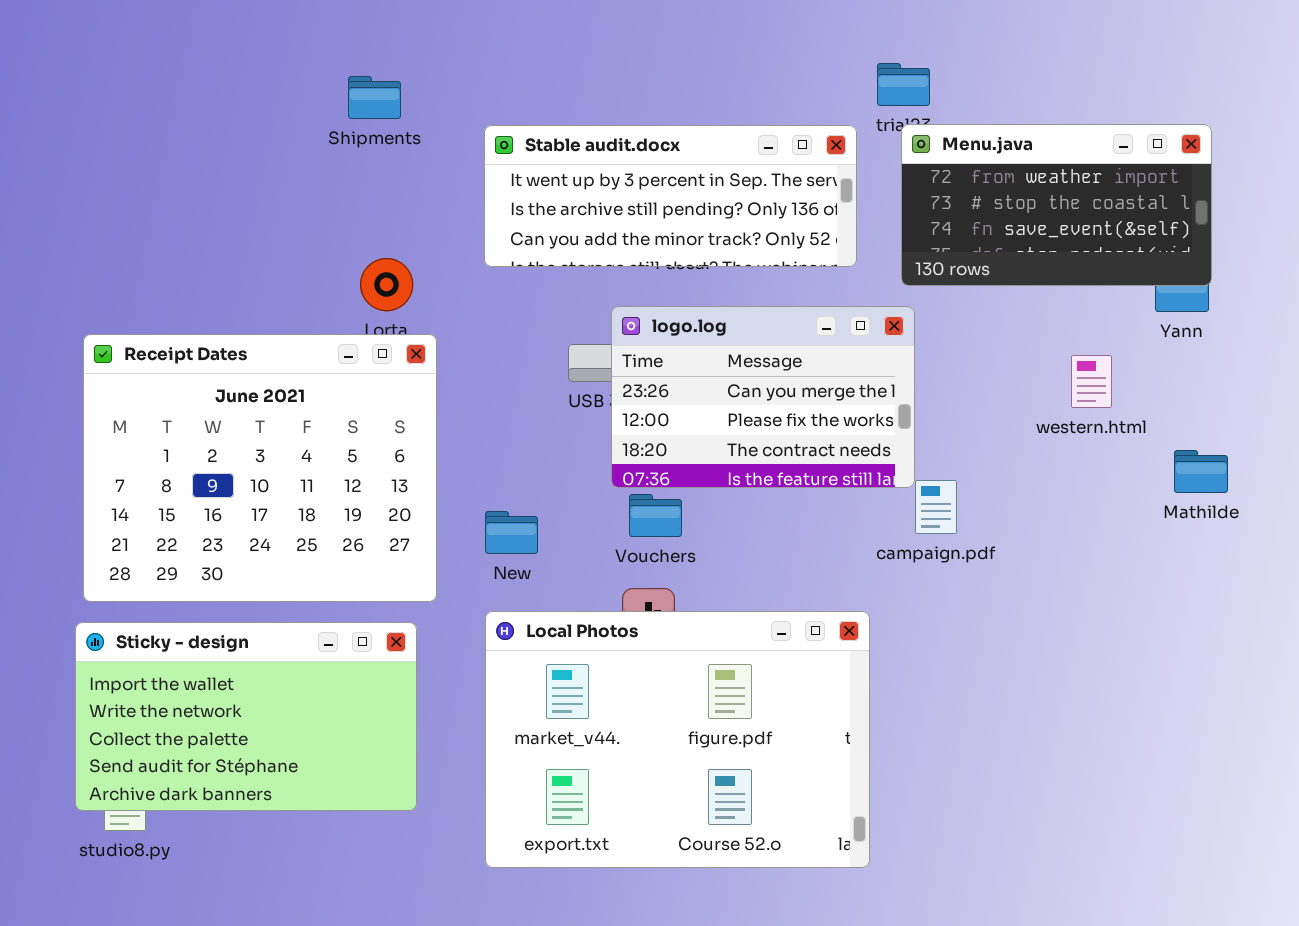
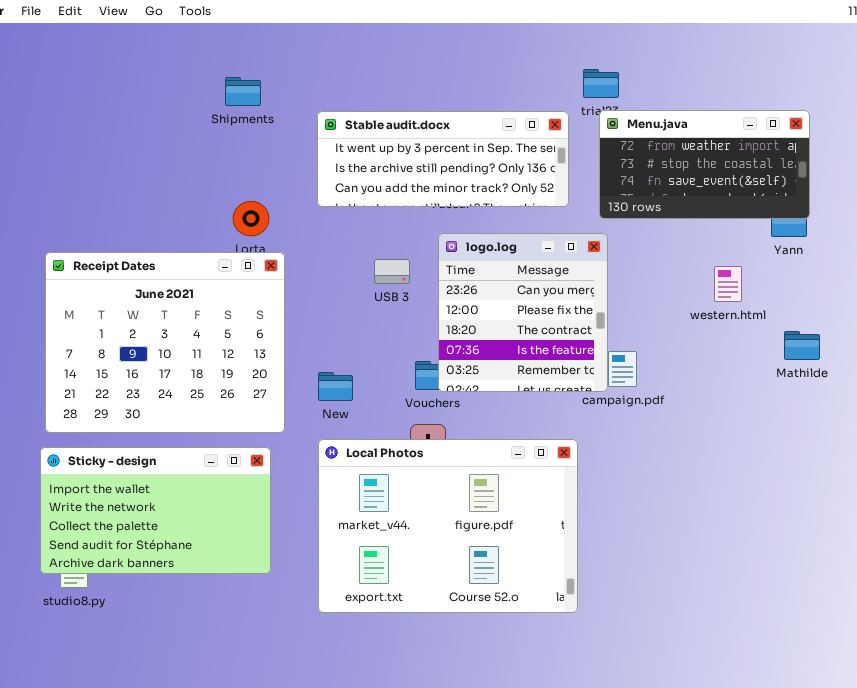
logo.log: [611,306,915,488] -> [438,233,608,392], resized

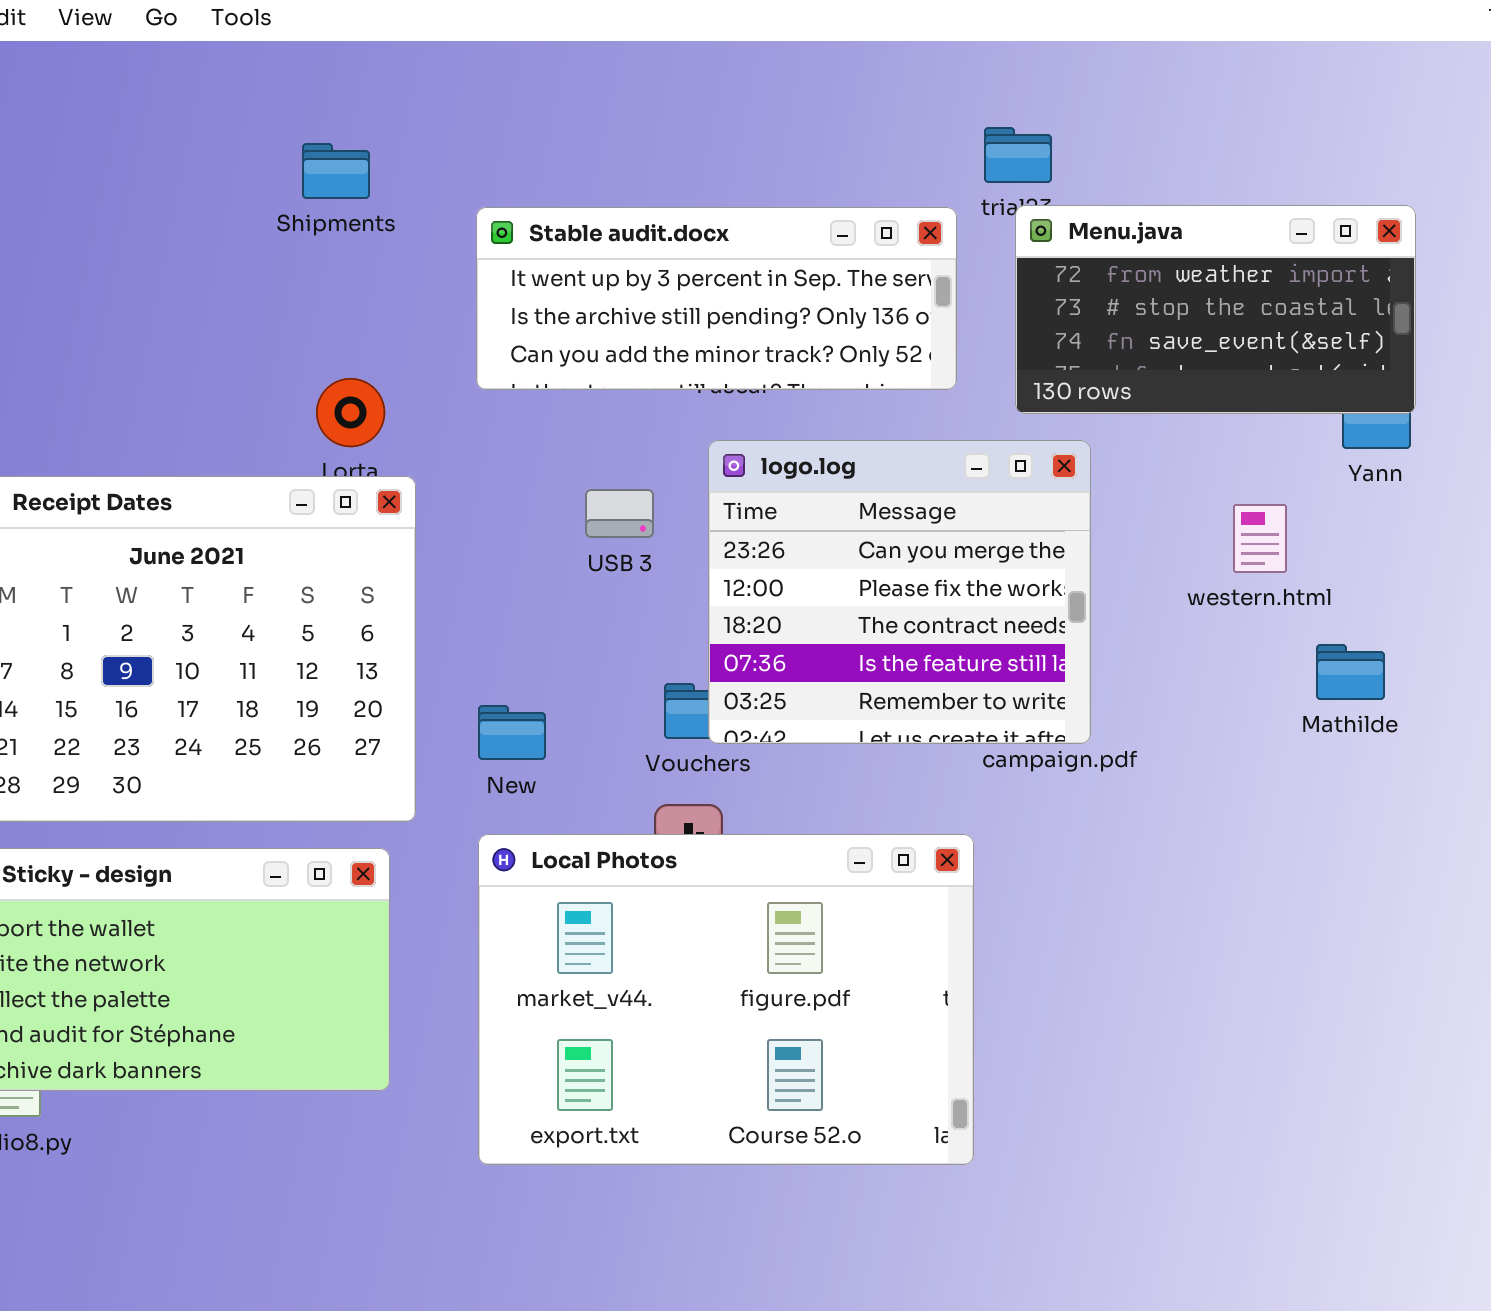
logo.log: [438,233,608,392] -> [708,440,1091,744], resized
Mathilde: [784,331,820,360] -> [1316,644,1385,700], moved

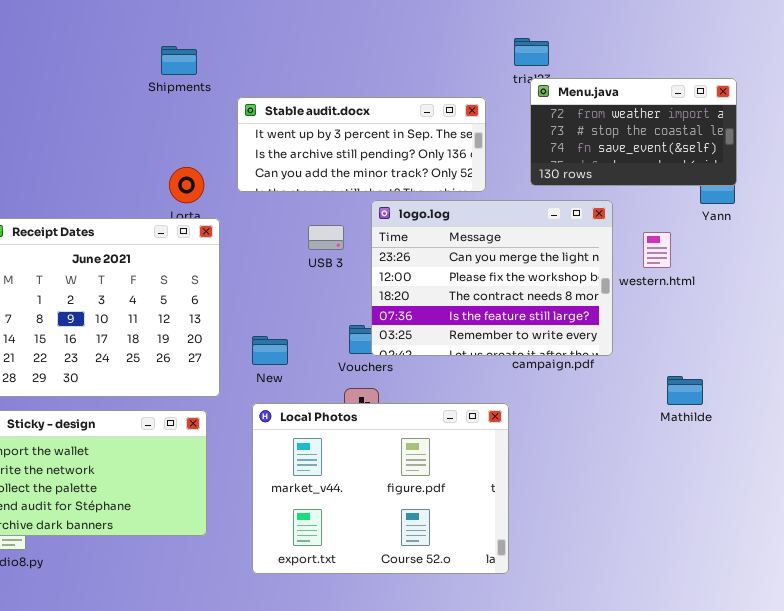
Stable audit.docx: [476,207,957,390] -> [237,97,486,192], moved
logo.log: [708,440,1091,744] -> [371,200,613,356], resized
Mathilde: [1316,644,1385,700] -> [667,376,703,405], moved

